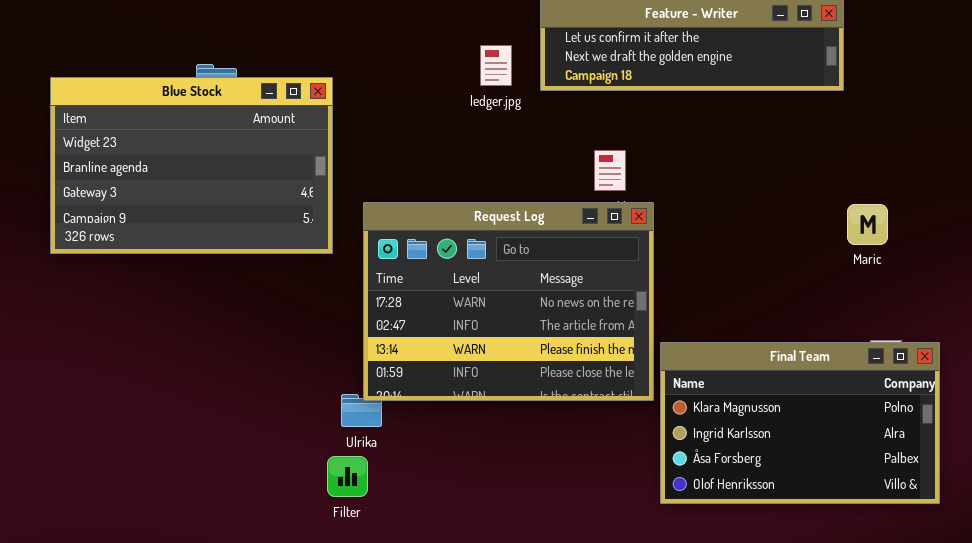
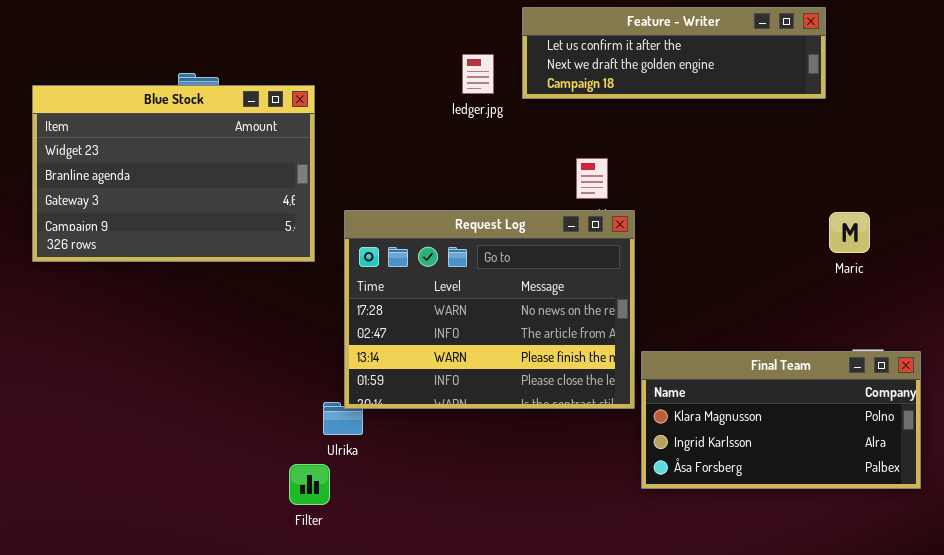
Final Team: [660,342,940,504] -> [641,351,921,489], resized
Filter: [327,456,368,497] -> [289,464,330,505], moved

